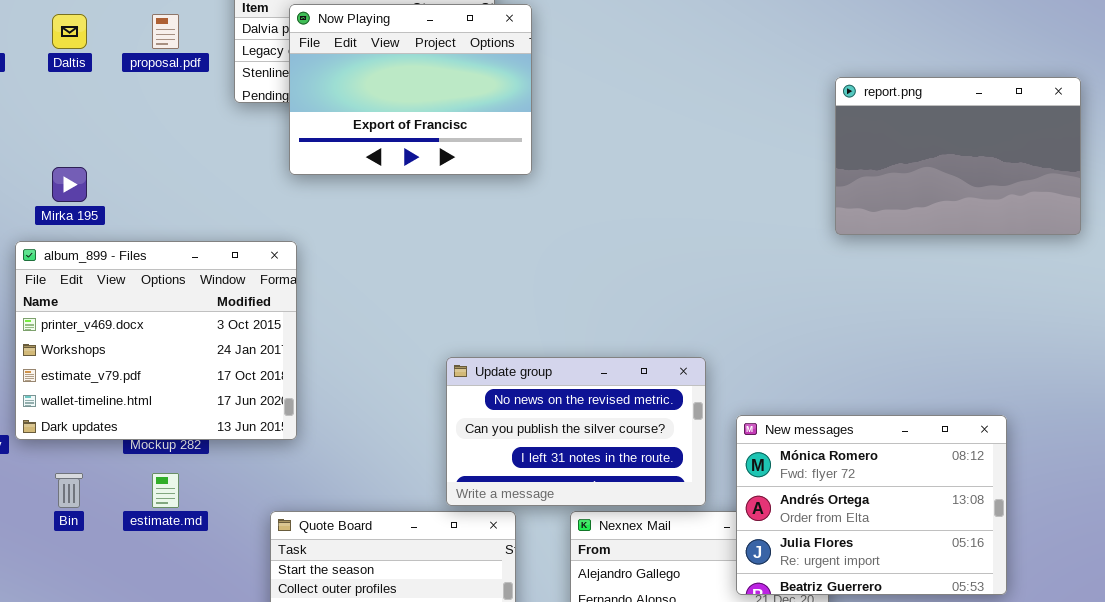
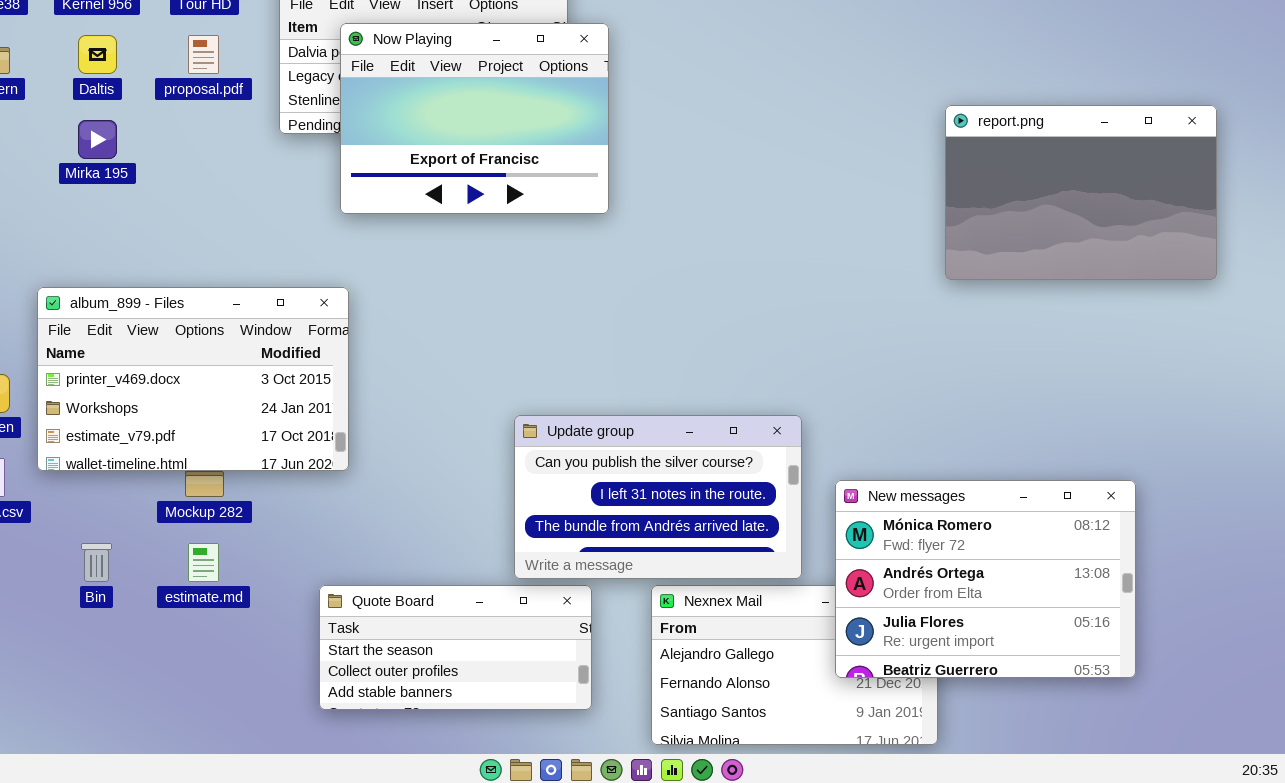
Mirka 195: [52,167,87,202] -> [78,120,117,159], moved
album_899 - Files: [15,241,297,440] -> [37,287,349,471], resized
Update group: [446,357,706,506] -> [514,415,802,579], scrolled down 1 row

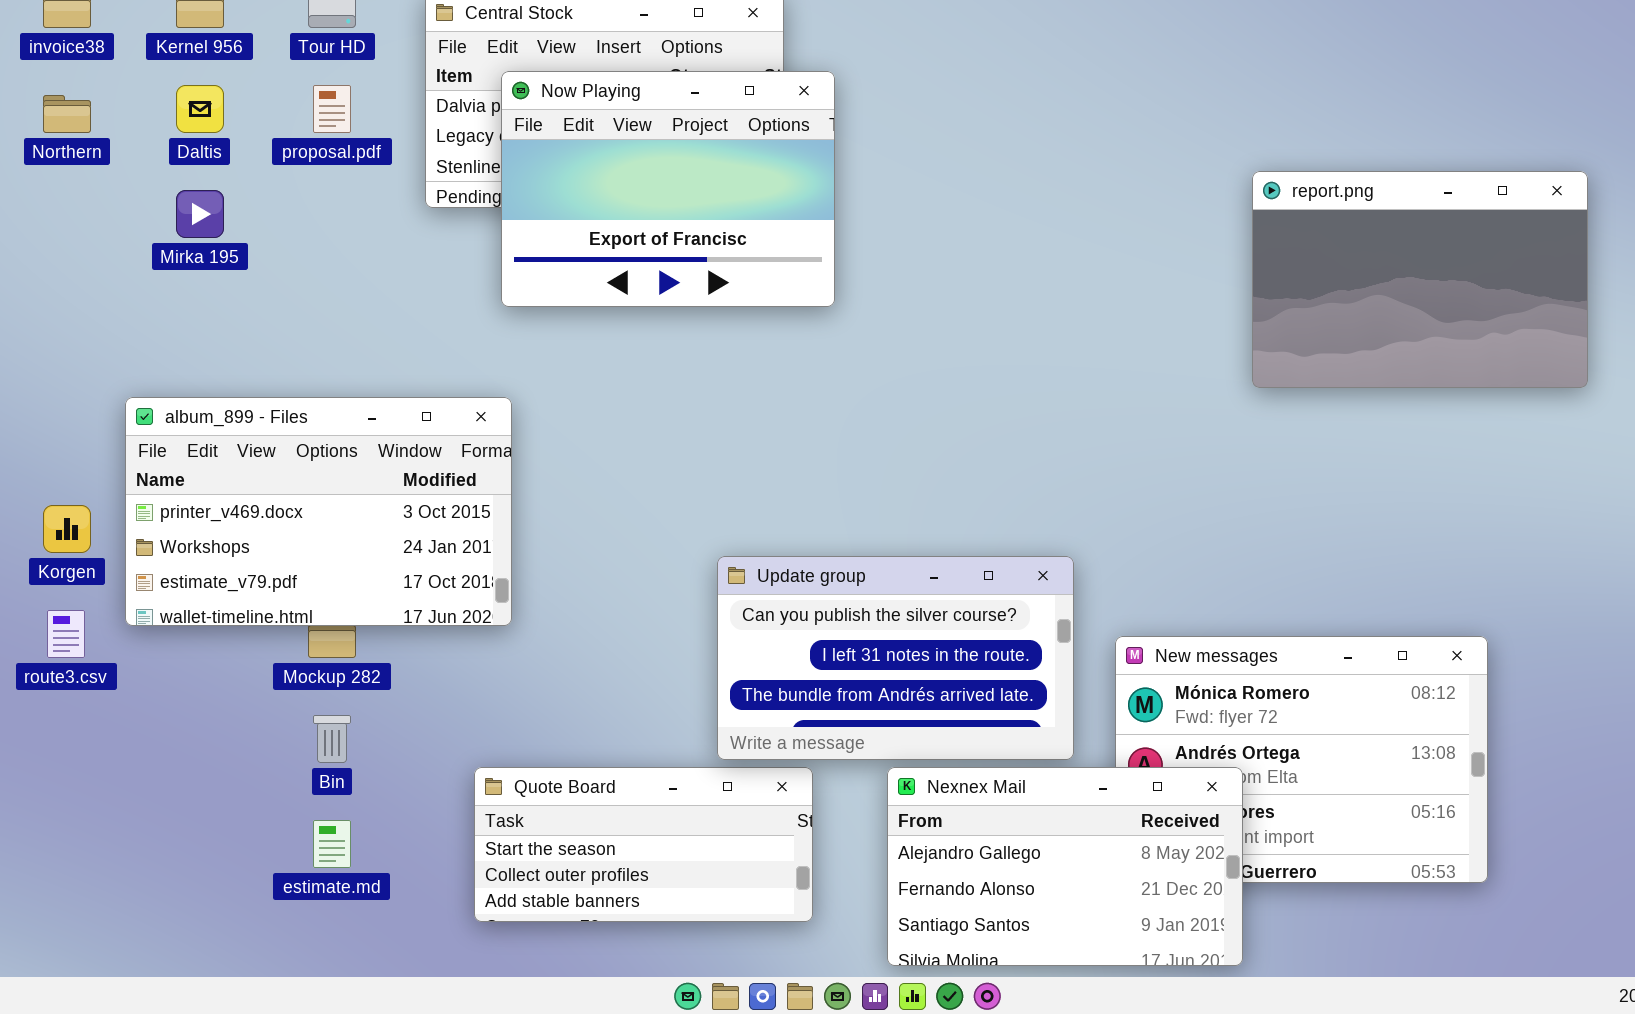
Bin: [81,543,112,582] -> [313,715,351,763], moved
estimate.md: [188,543,219,582] -> [313,820,351,868], moved
Nexnex Mail: [651,585,938,745] -> [887,767,1243,966], raised

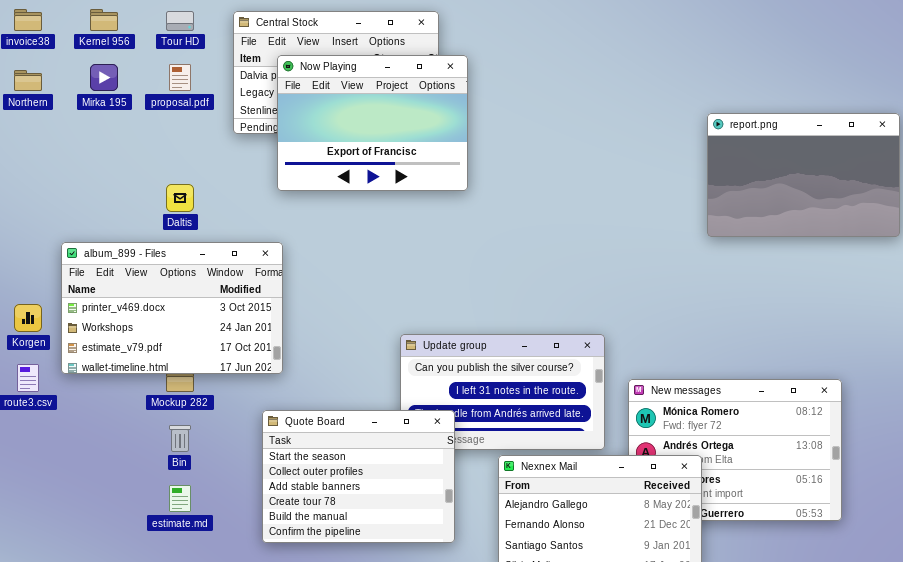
Daltis: [176,85,224,133] -> [166,184,194,212], moved
Mirka 195: [176,190,224,238] -> [90,64,118,91], moved
Quote Board: [474,767,813,922] -> [262,410,455,543], resized

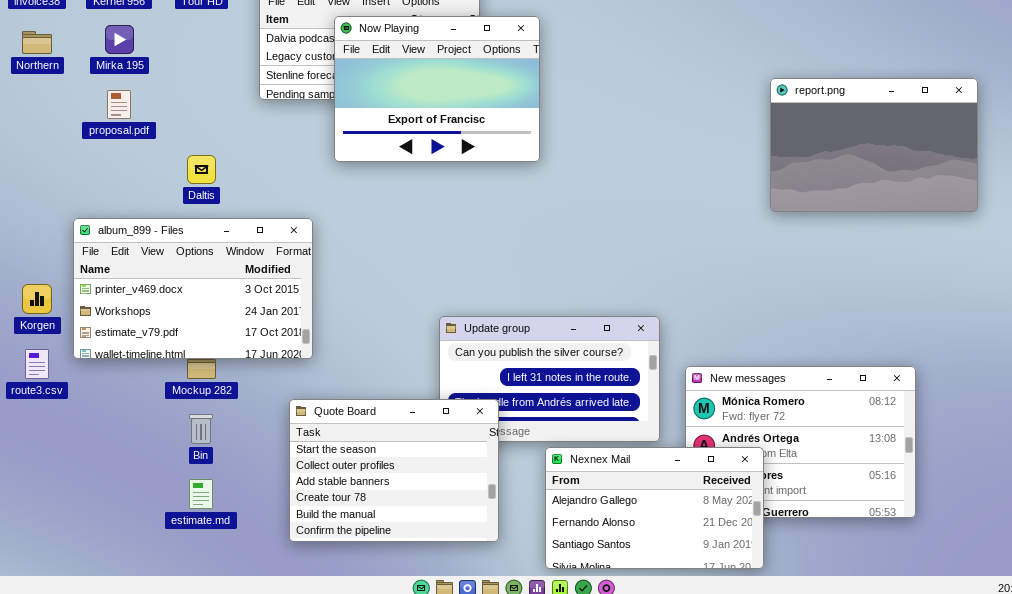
Now Playing: [277,55,468,191] -> [334,16,540,162], moved
proposal.pdf: [169,64,191,91] -> [107,90,131,119], moved

